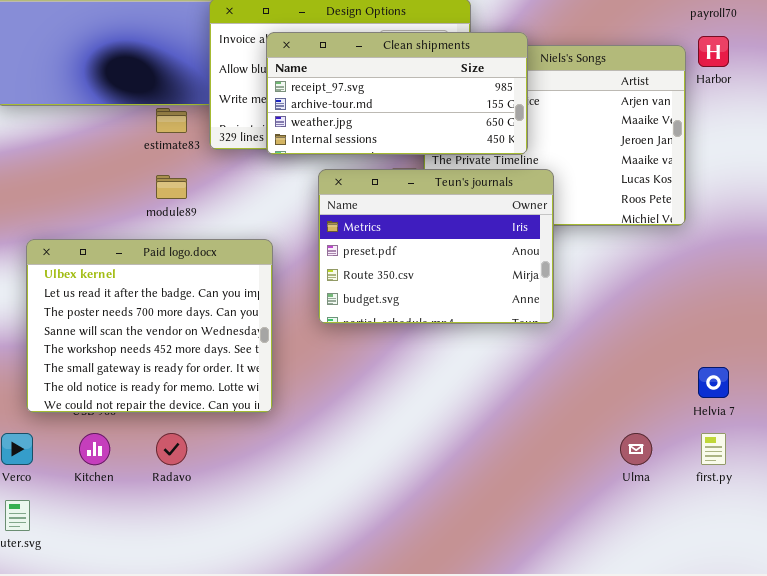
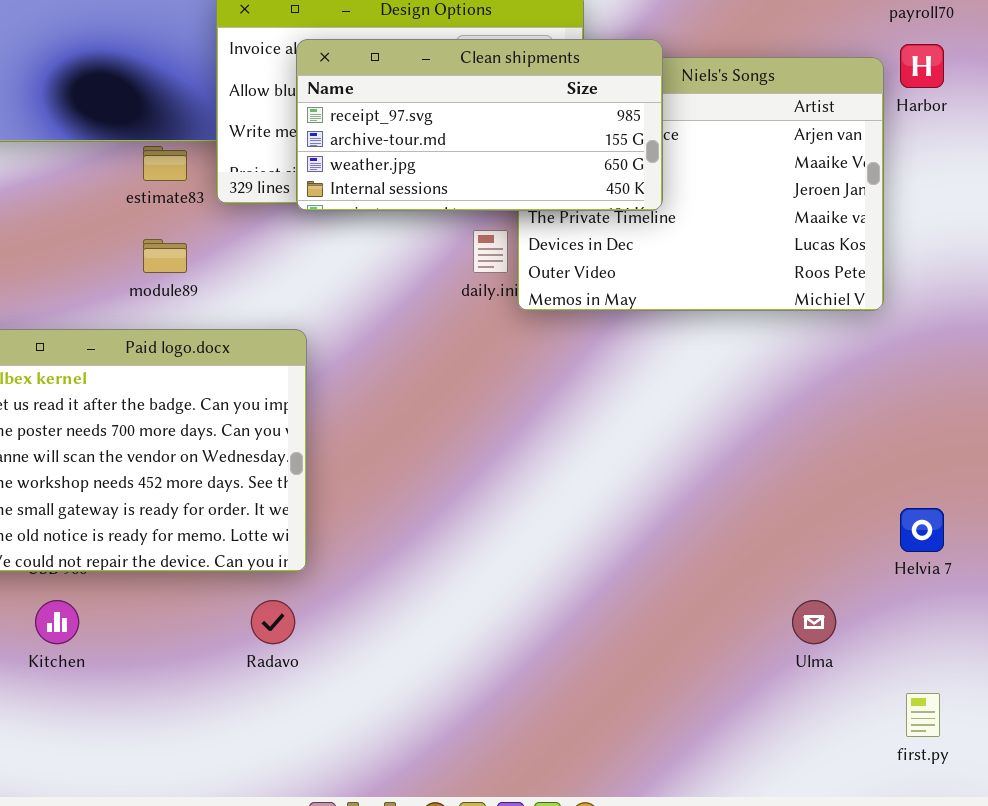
Teun's journals: [318,169,554,324] -> none, closed
Radavo: [156,433,187,465] -> [251,600,295,644], moved
first.py: [701,433,726,465] -> [906,693,940,737], moved

